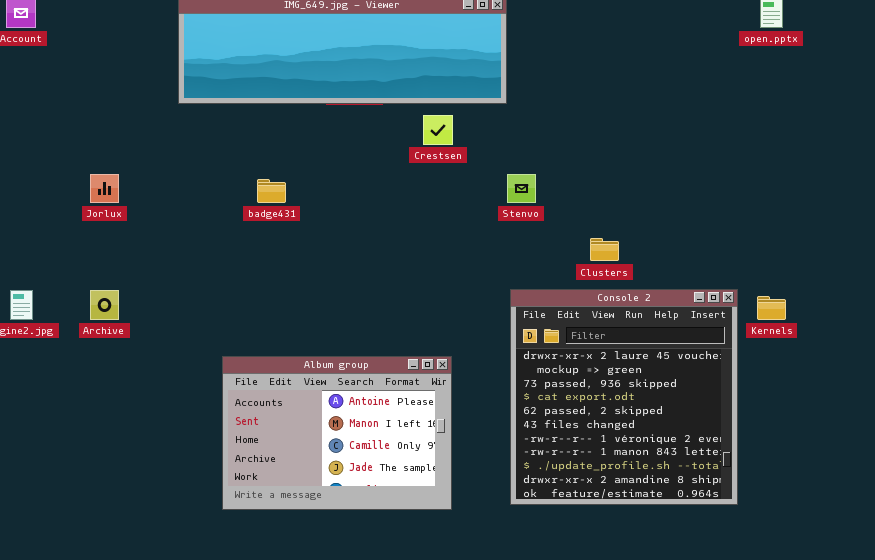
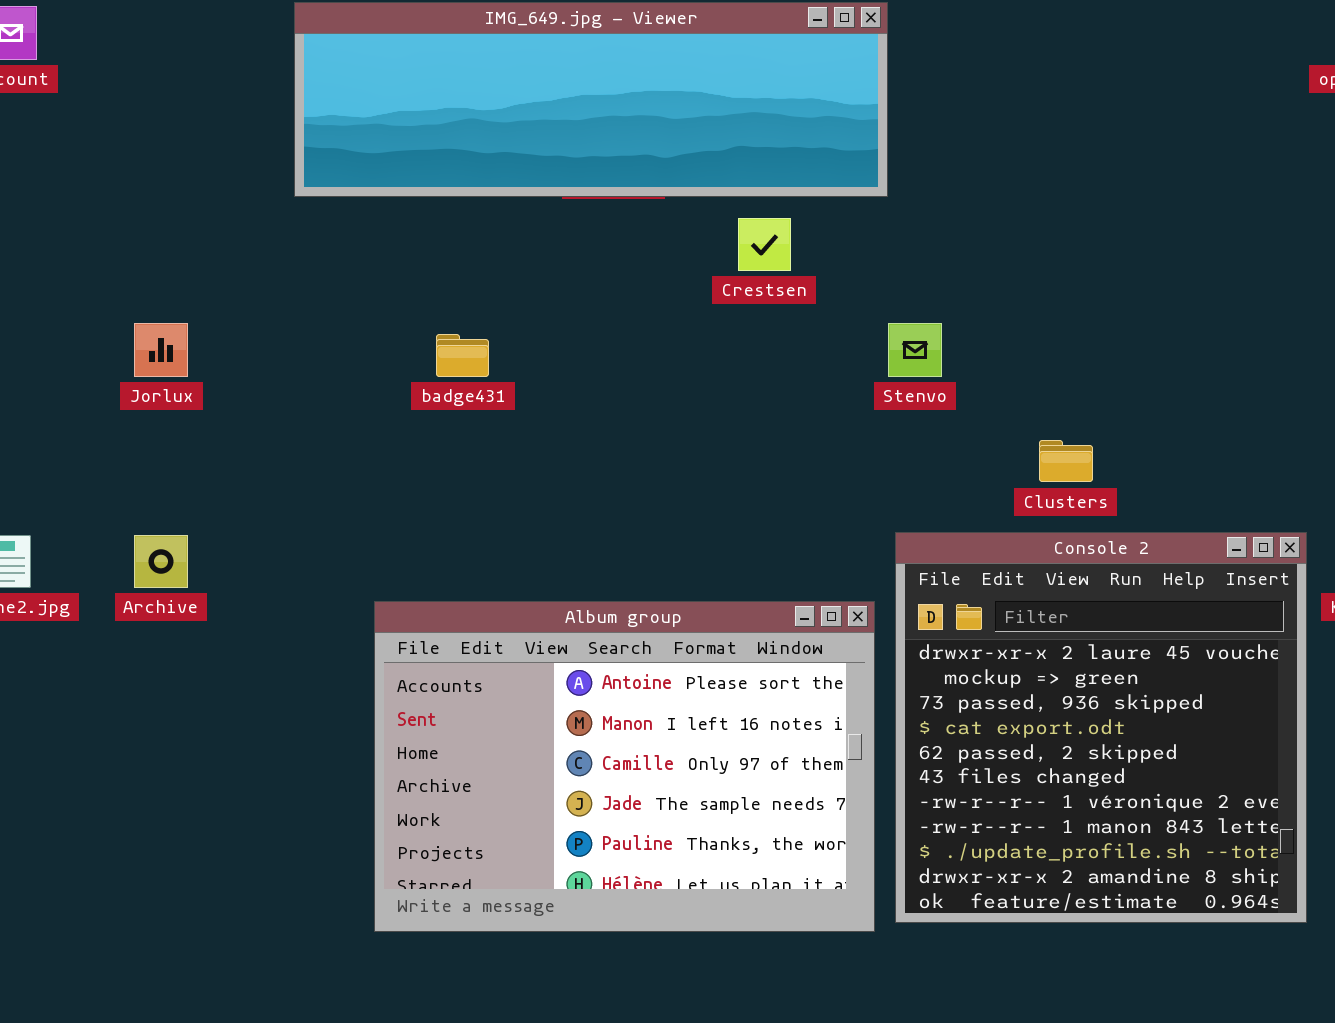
Album group: [222,356,452,510] -> [374,601,875,932], resized

